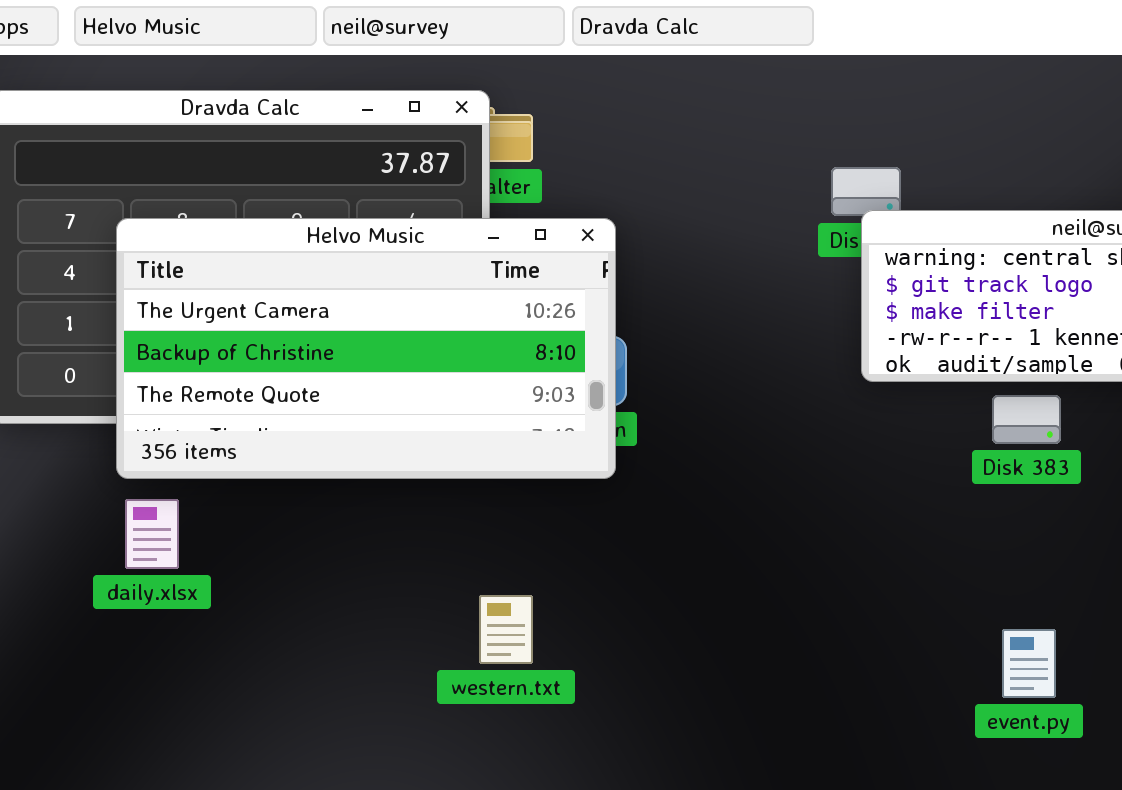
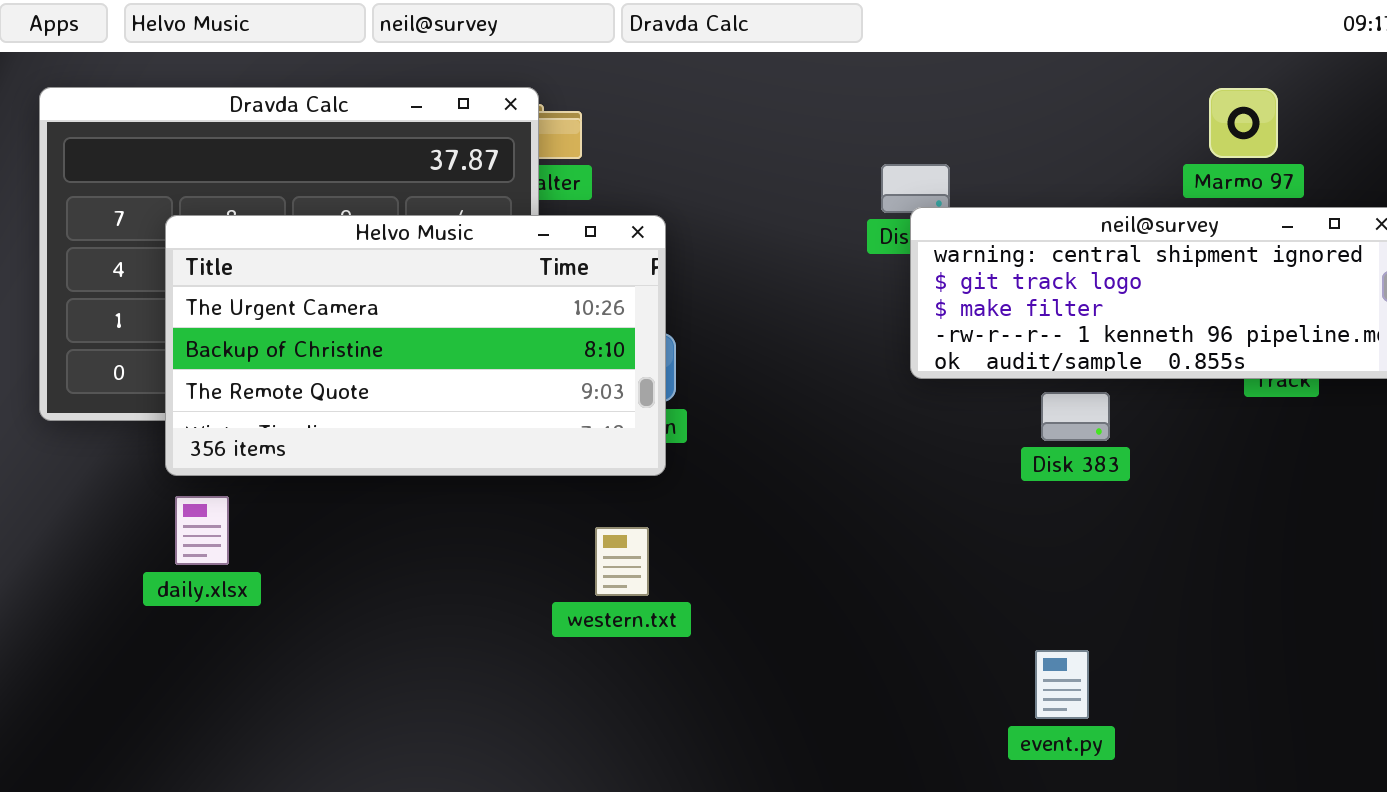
western.txt: [479,595,533,664] -> [595,527,649,596], moved
event.py: [1002,629,1056,698] -> [1035,650,1089,719], moved

